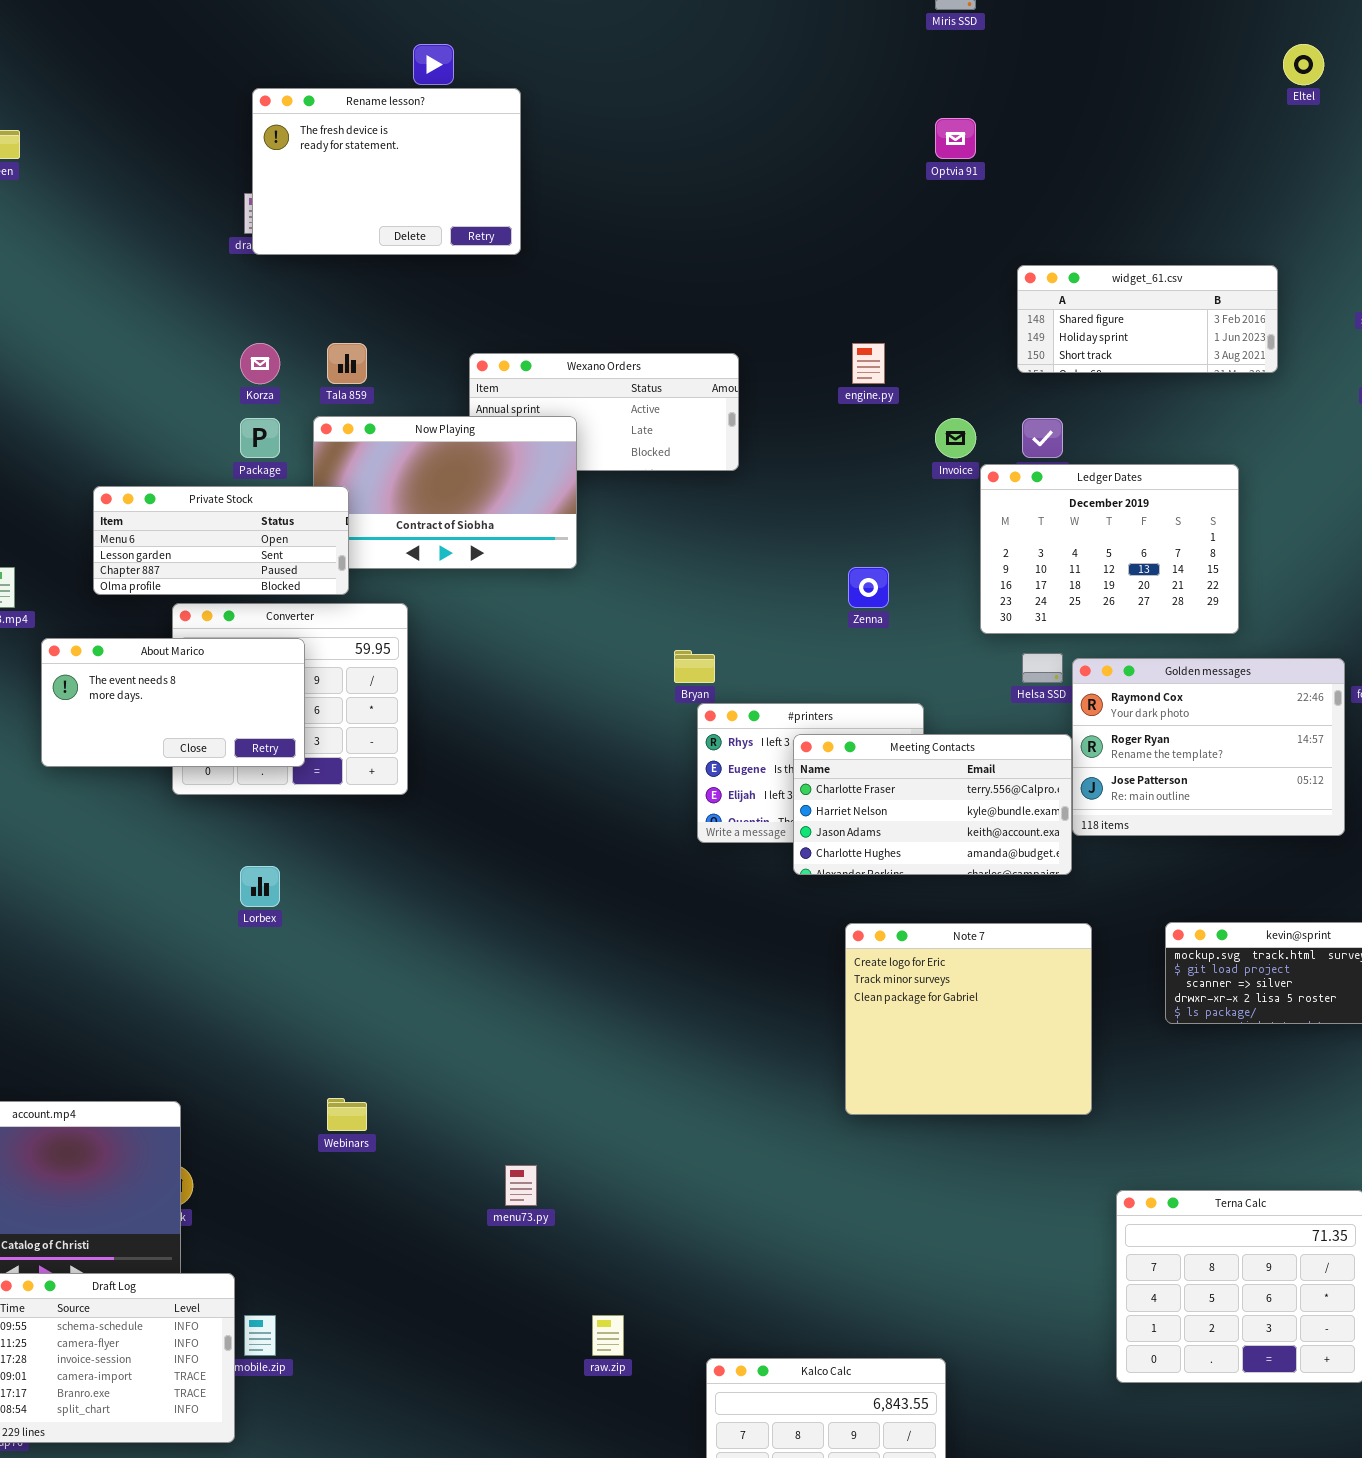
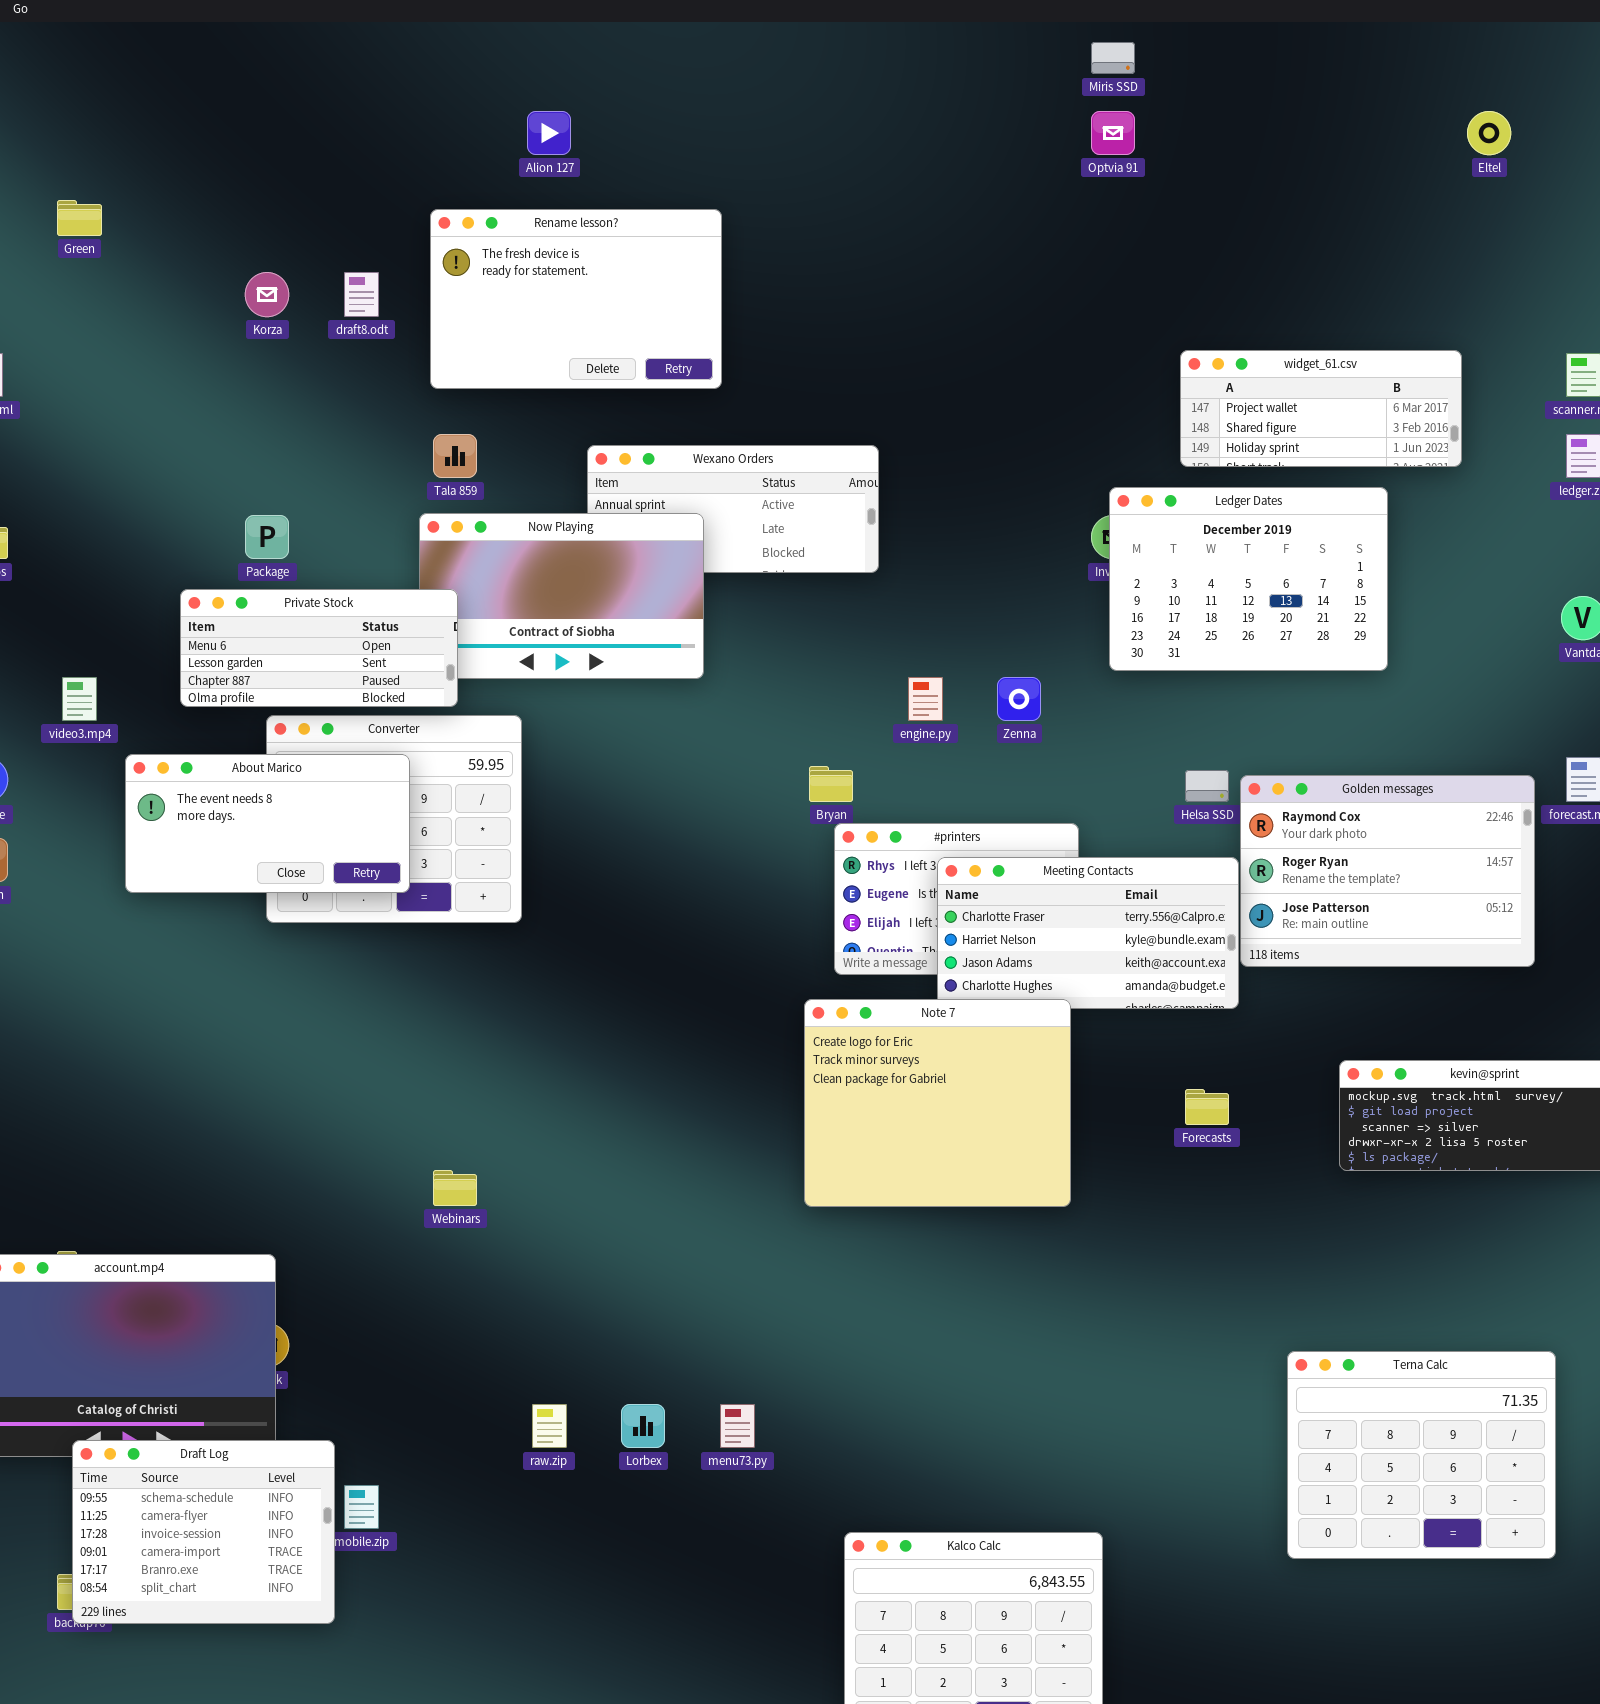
Rename lesson?: [252,88,521,255] -> [430,209,722,389], moved
Optvia 91: [935,118,976,159] -> [1091,111,1135,155], moved
widget_61.csv: [1017,265,1278,373] -> [1180,350,1462,467], scrolled up 1 row
Korza: [240,343,280,384] -> [245,272,289,317], moved
engine.py: [852,343,885,384] -> [908,677,943,721], moved
Package: [240,418,280,458] -> [245,515,289,559], moved
Ledger Dates: [980,464,1239,634] -> [1109,487,1388,671], moved
Lorbex: [240,866,280,907] -> [621,1404,665,1448], moved
Note 7: [845,923,1092,1115] -> [804,999,1071,1207], moved
Webinars: [327,1098,367,1131] -> [433,1170,477,1206], moved
menu73.py: [505,1165,537,1206] -> [720,1404,755,1448], moved
raw.zip: [592,1315,624,1356] -> [532,1404,567,1448], moved

